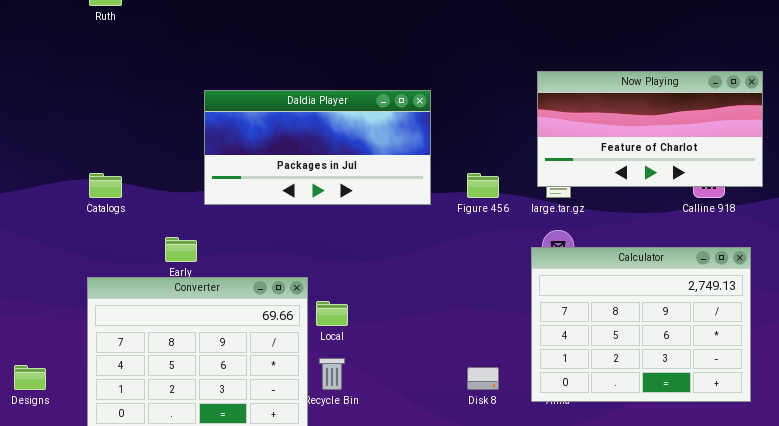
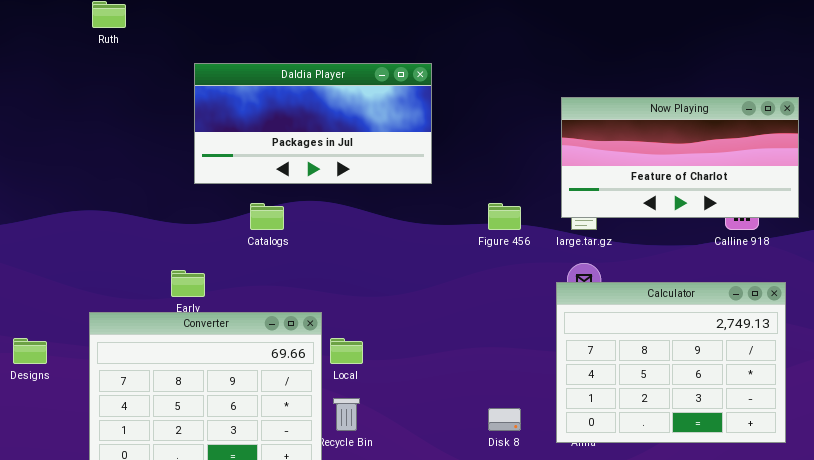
Daldia Player: [204,90,431,205] -> [194,63,432,184], moved
Catalogs: [89,173,122,198] -> [250,203,284,230], moved
Designs: [14,365,46,390] -> [13,338,47,364], moved

